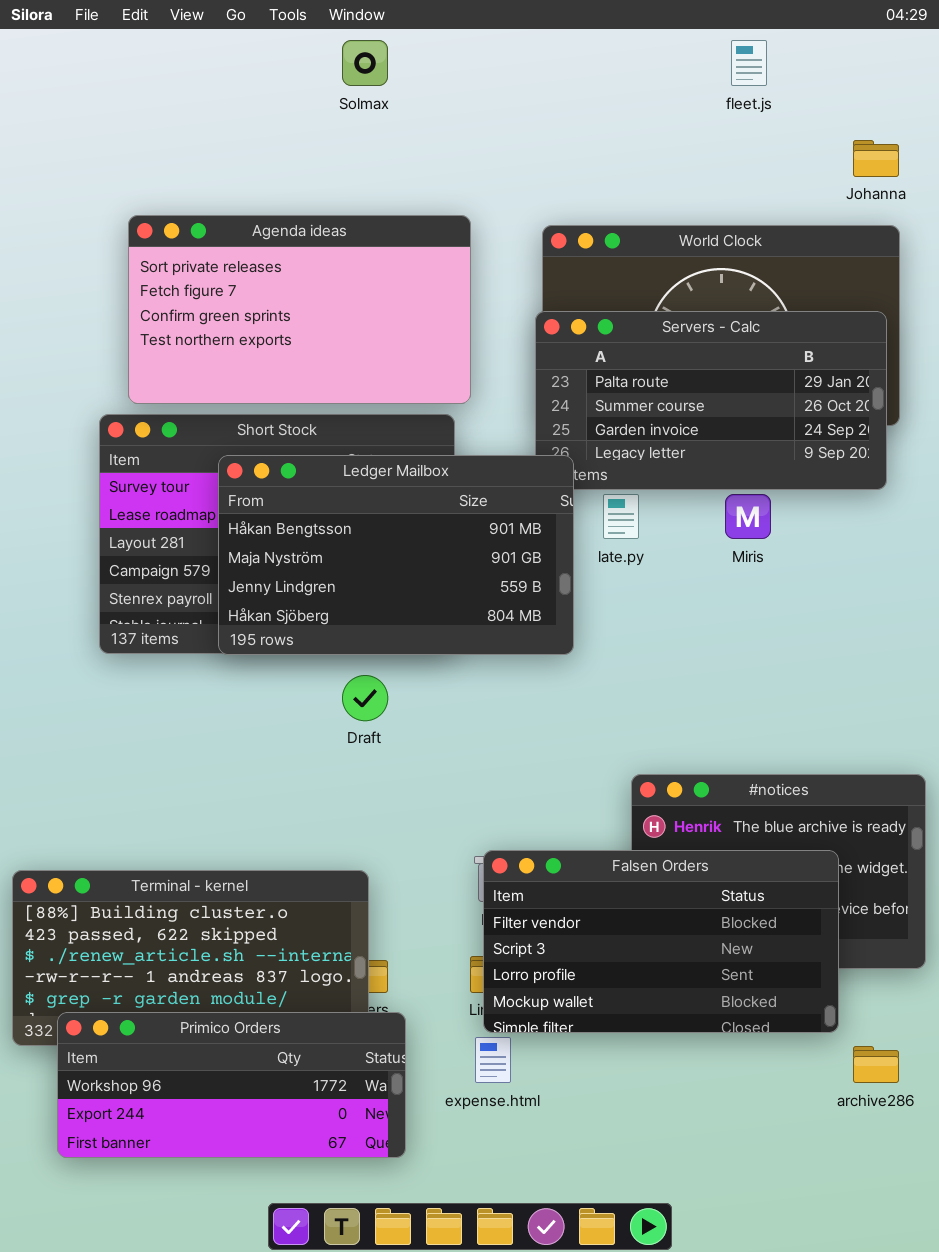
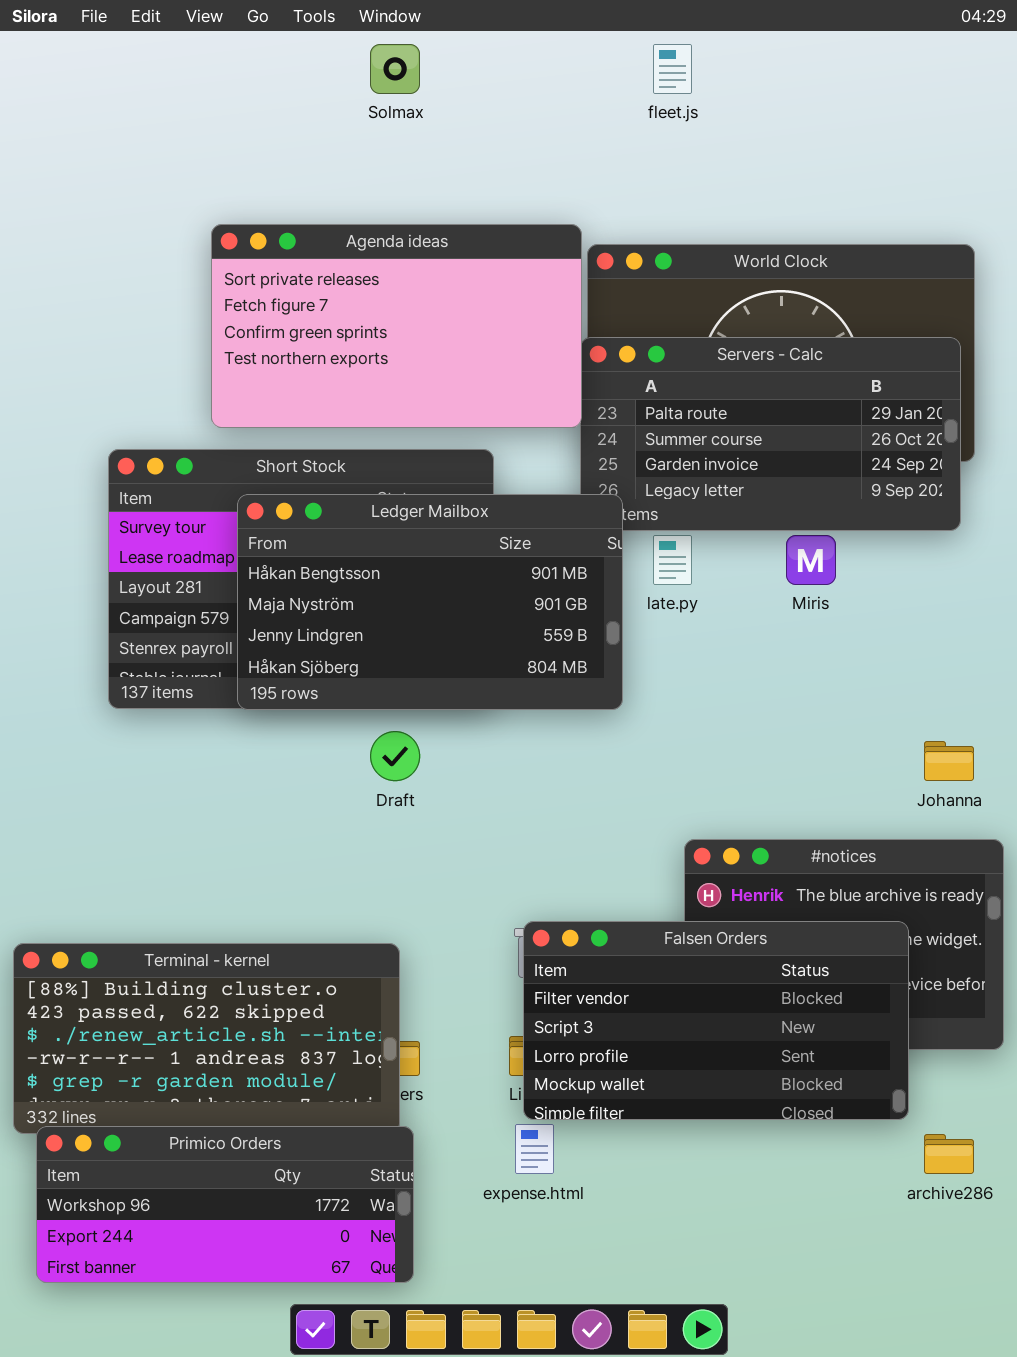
fleet.js: [731,40,767,86] -> [653,44,692,94], moved
Johanna: [853,140,899,177] -> [924,741,974,781], moved
Agenda ideas: [128,215,471,404] -> [211,224,582,428], moved
Primico Orders: [57,1012,406,1158] -> [36,1126,414,1283], moved

